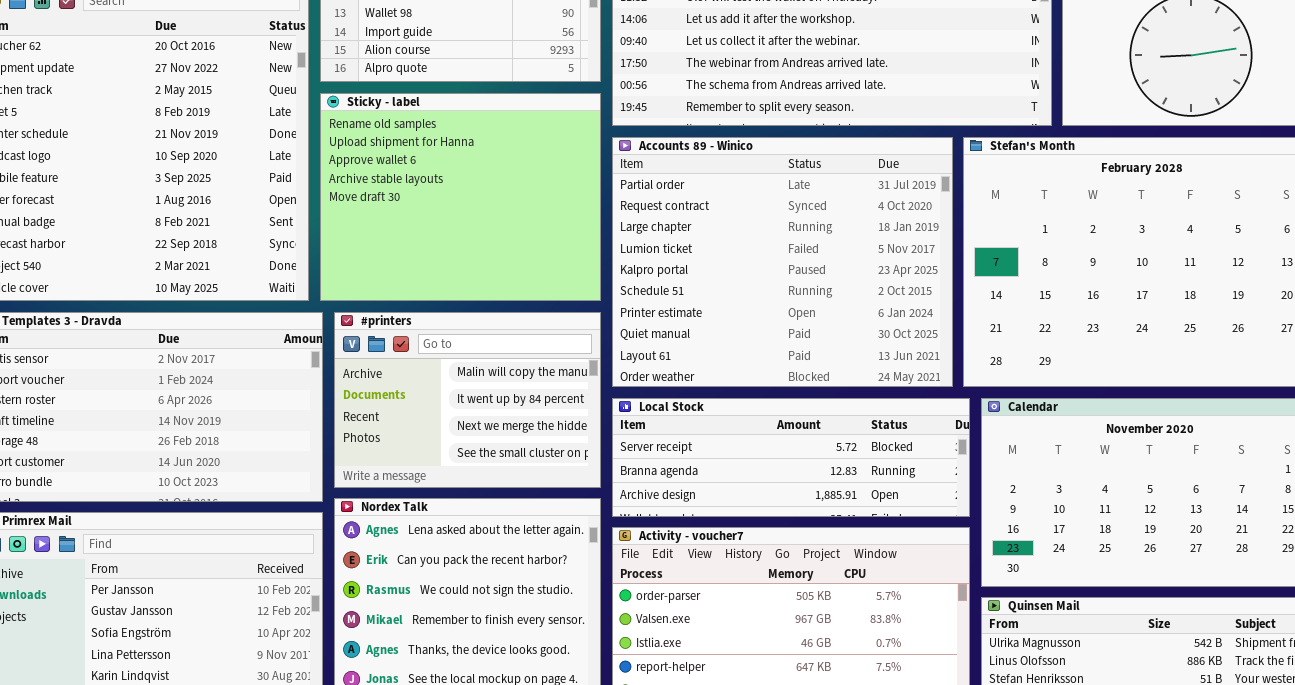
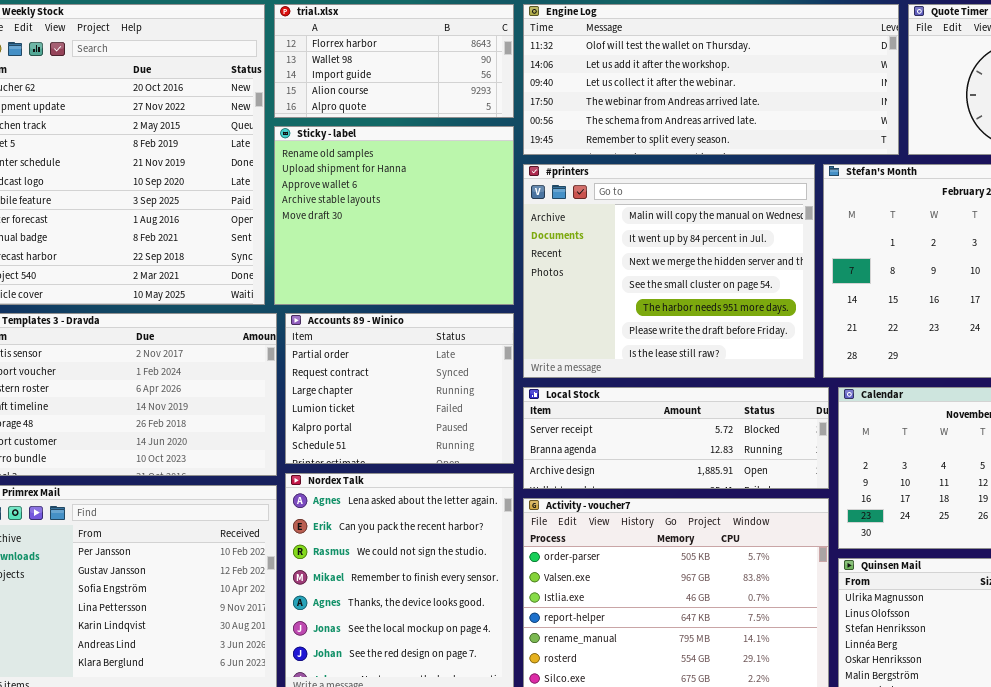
Accounts 89 - Winico: [612,137,953,387] -> [285,313,514,464], moved, resized
#printers: [334,312,601,488] -> [523,164,815,378], moved, resized

